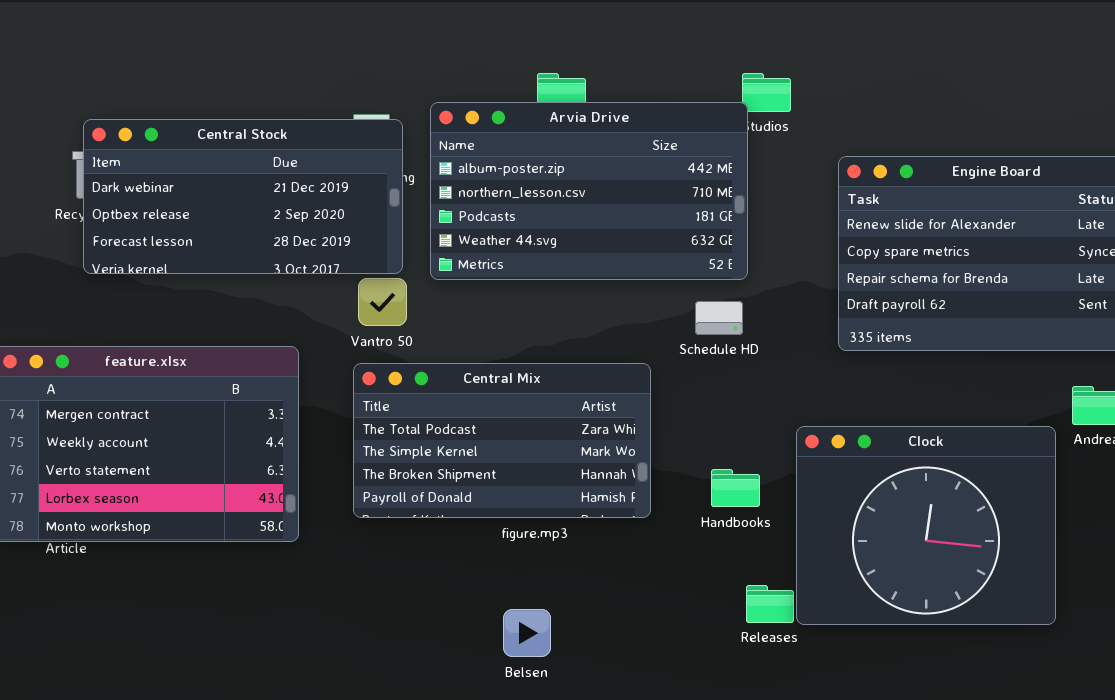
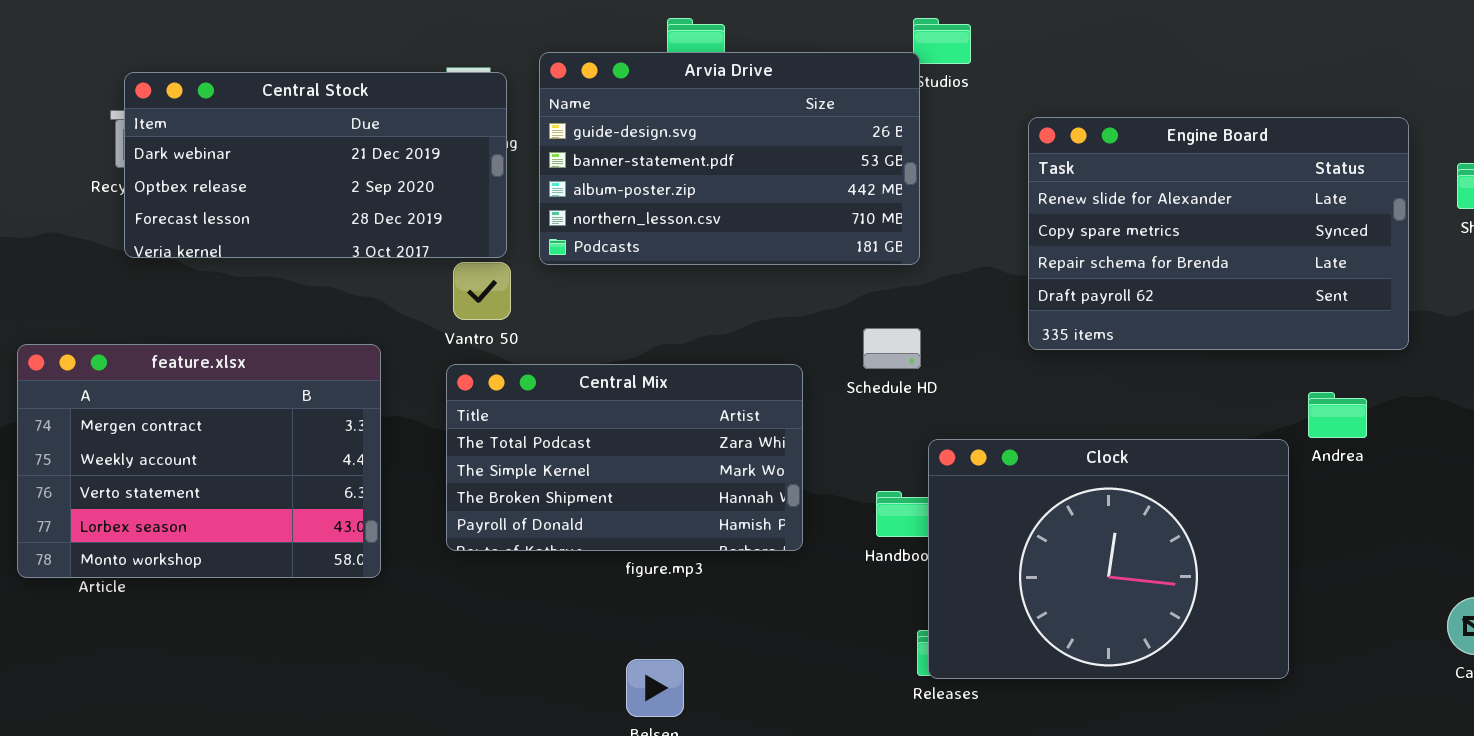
Arvia Drive: [430,102,748,280] -> [539,52,920,265], scrolled up 2 rows
Schedule HD: [695,301,743,335] -> [863,328,921,369], moved
Clock: [796,426,1056,625] -> [928,439,1289,679], resized

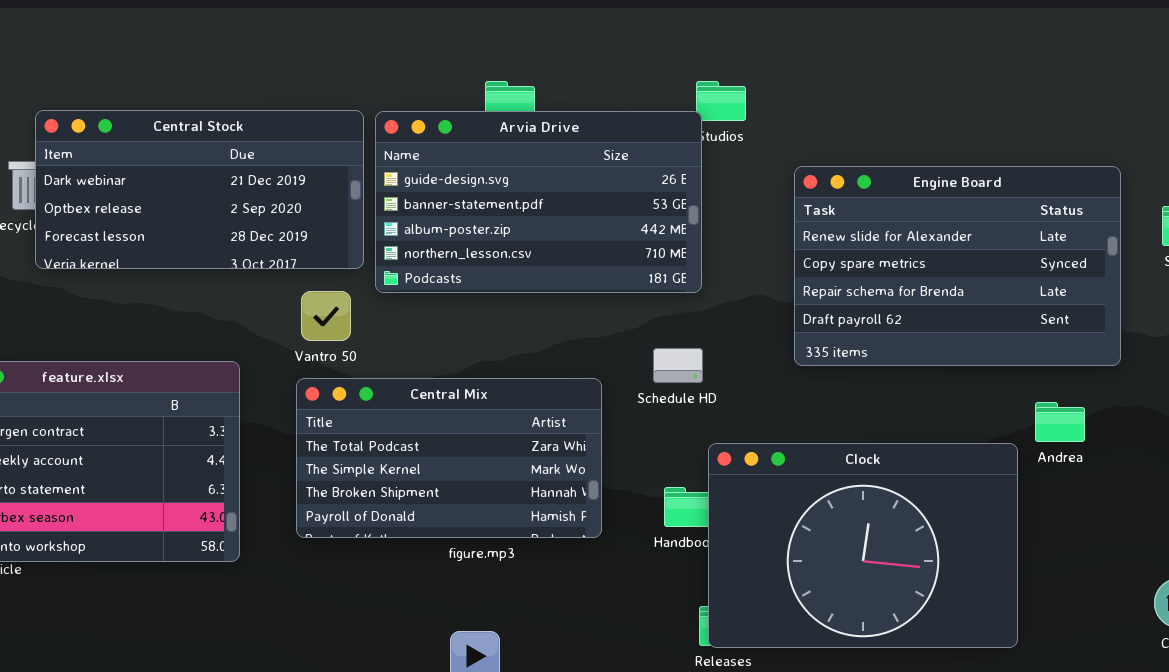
Central Stock: [124,72,507,258] -> [35,110,364,269], moved

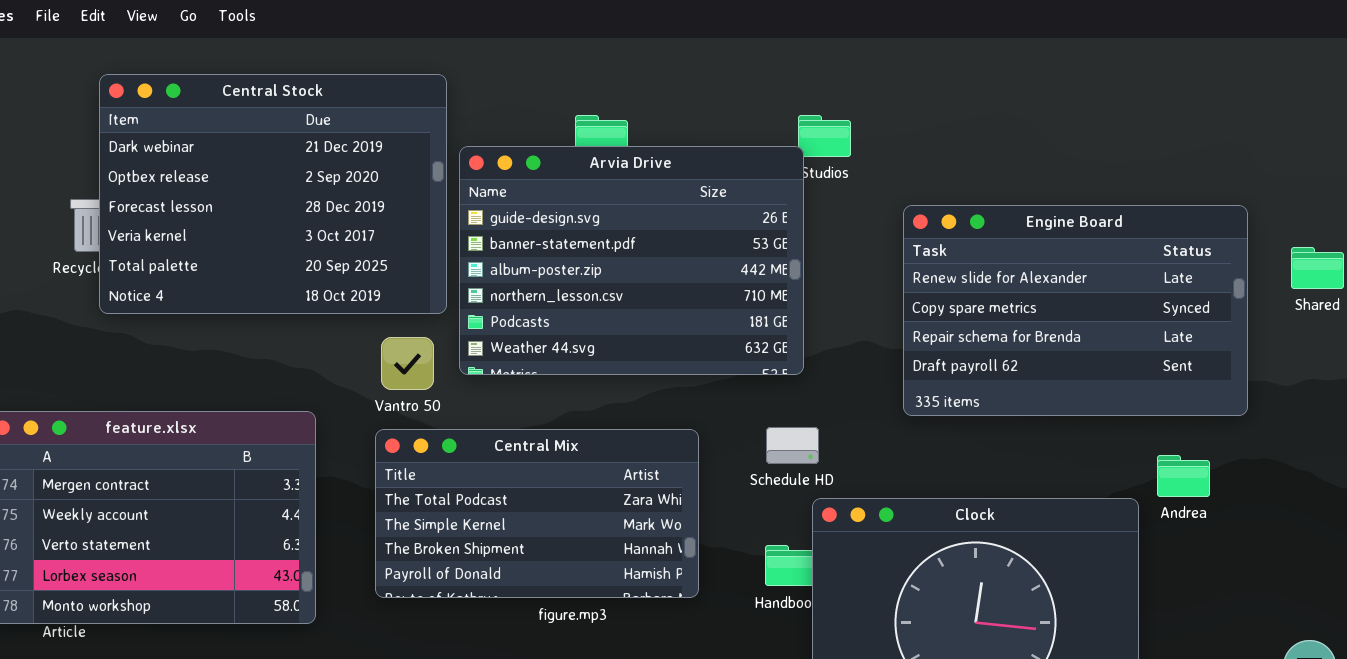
Central Stock: [35,110,364,269] -> [99,74,447,314], resized
Arvia Drive: [375,111,702,293] -> [459,146,804,375], resized
Schedule HD: [653,348,703,383] -> [766,427,819,464], moved

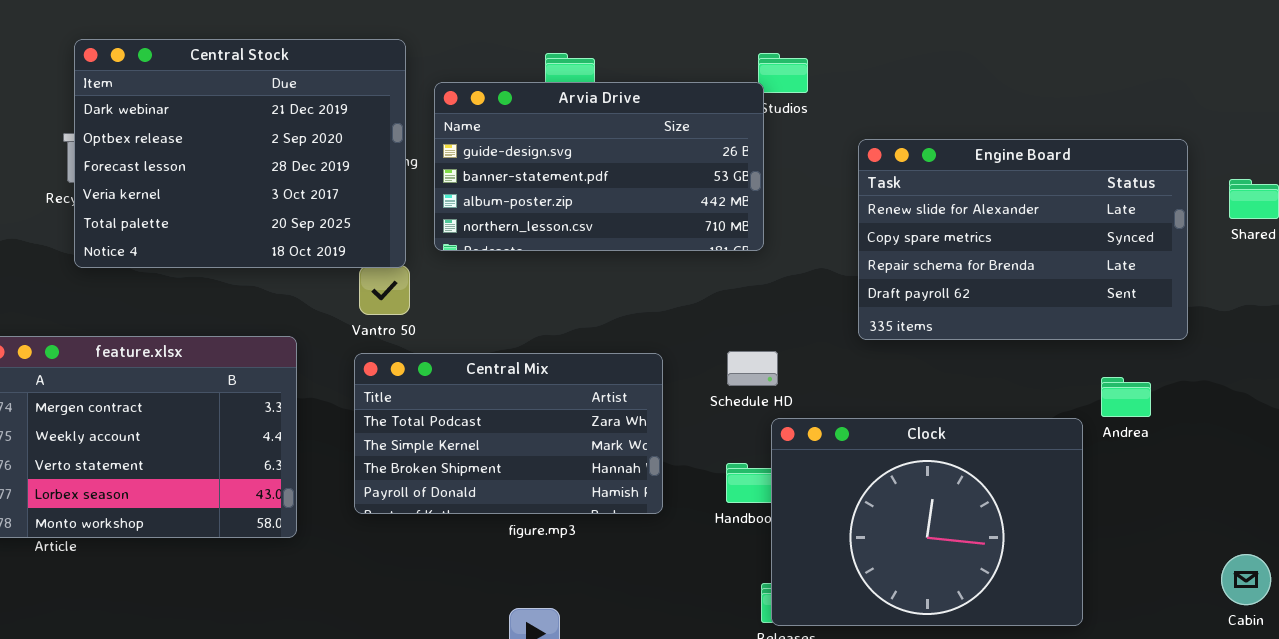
Central Stock: [99,74,447,314] -> [74,39,406,268], moved
Arvia Drive: [459,146,804,375] -> [434,82,764,251], resized

